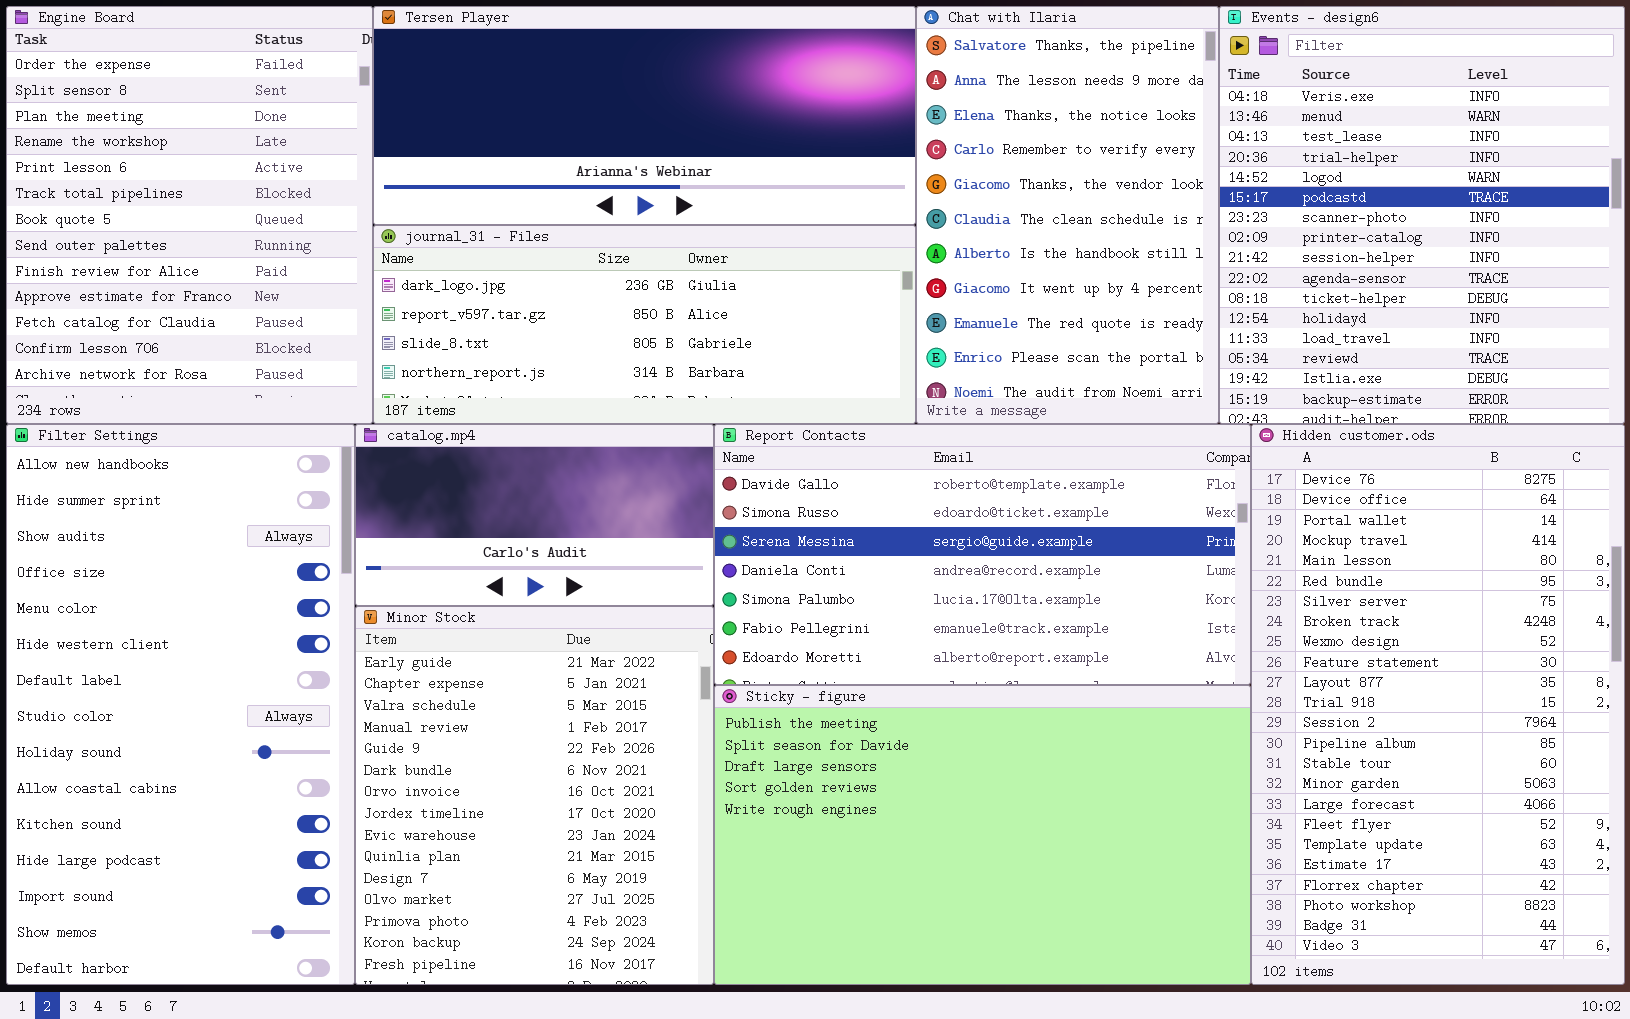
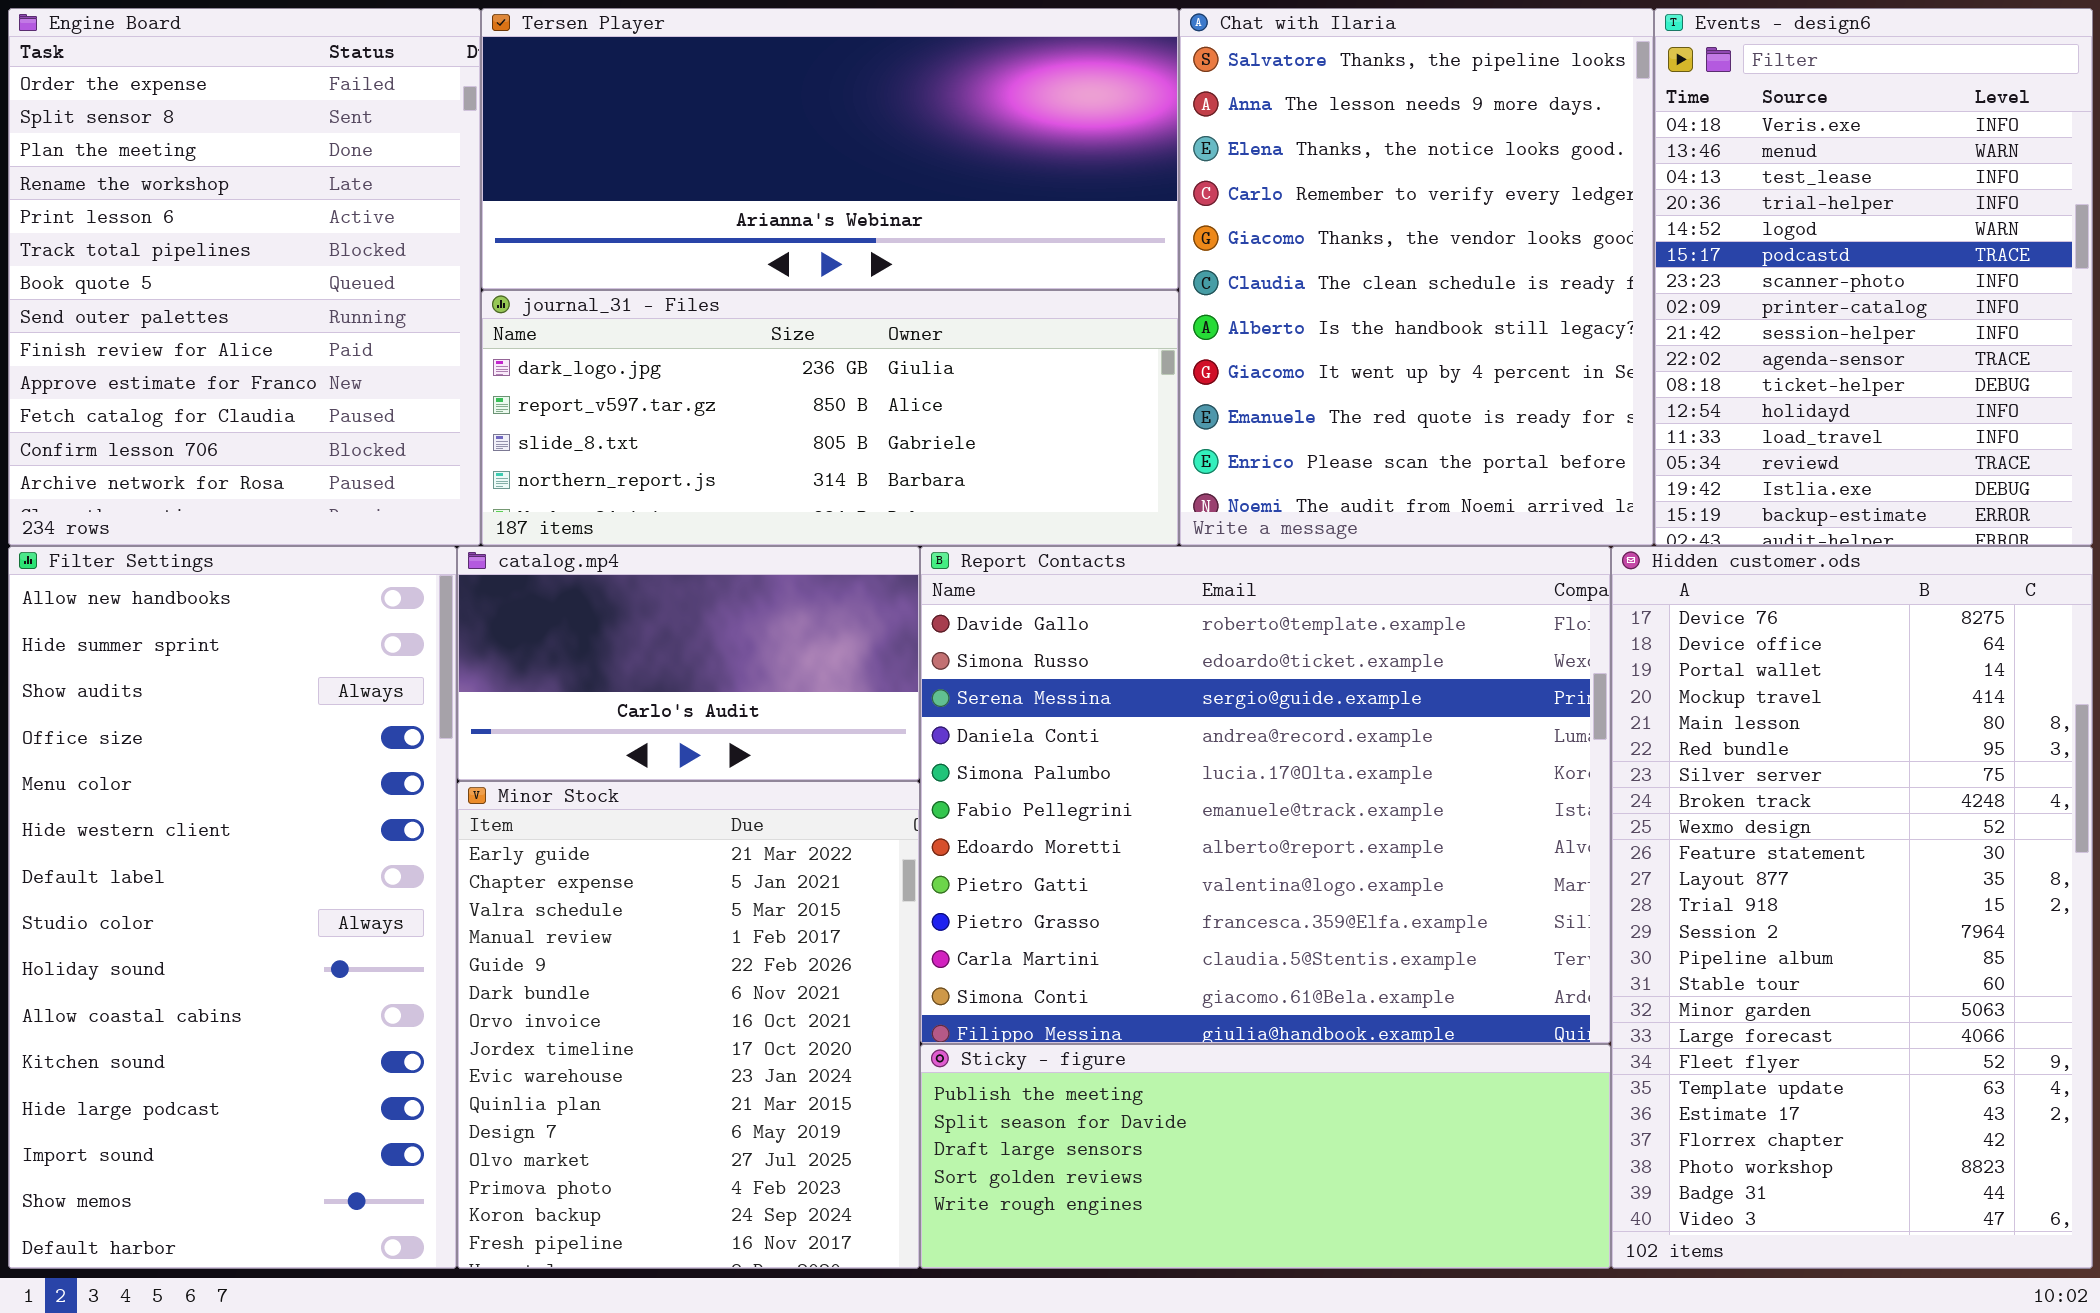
Chat with Ilaria: [916,6,1219,424] -> [1179,8,1654,546], resized
Events - design6: [1219,6,1625,424] -> [1654,8,2093,546], resized
Report Contacts: [714,424,1251,685] -> [920,546,1611,1044], resized
Sticky - figure: [714,685,1251,985] -> [920,1044,1611,1269], resized

